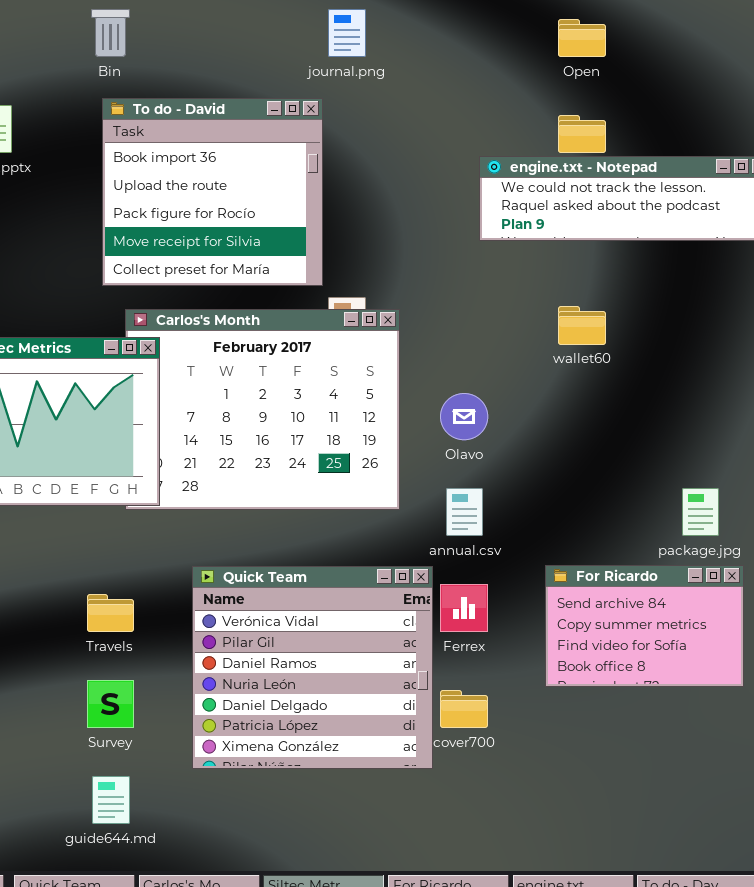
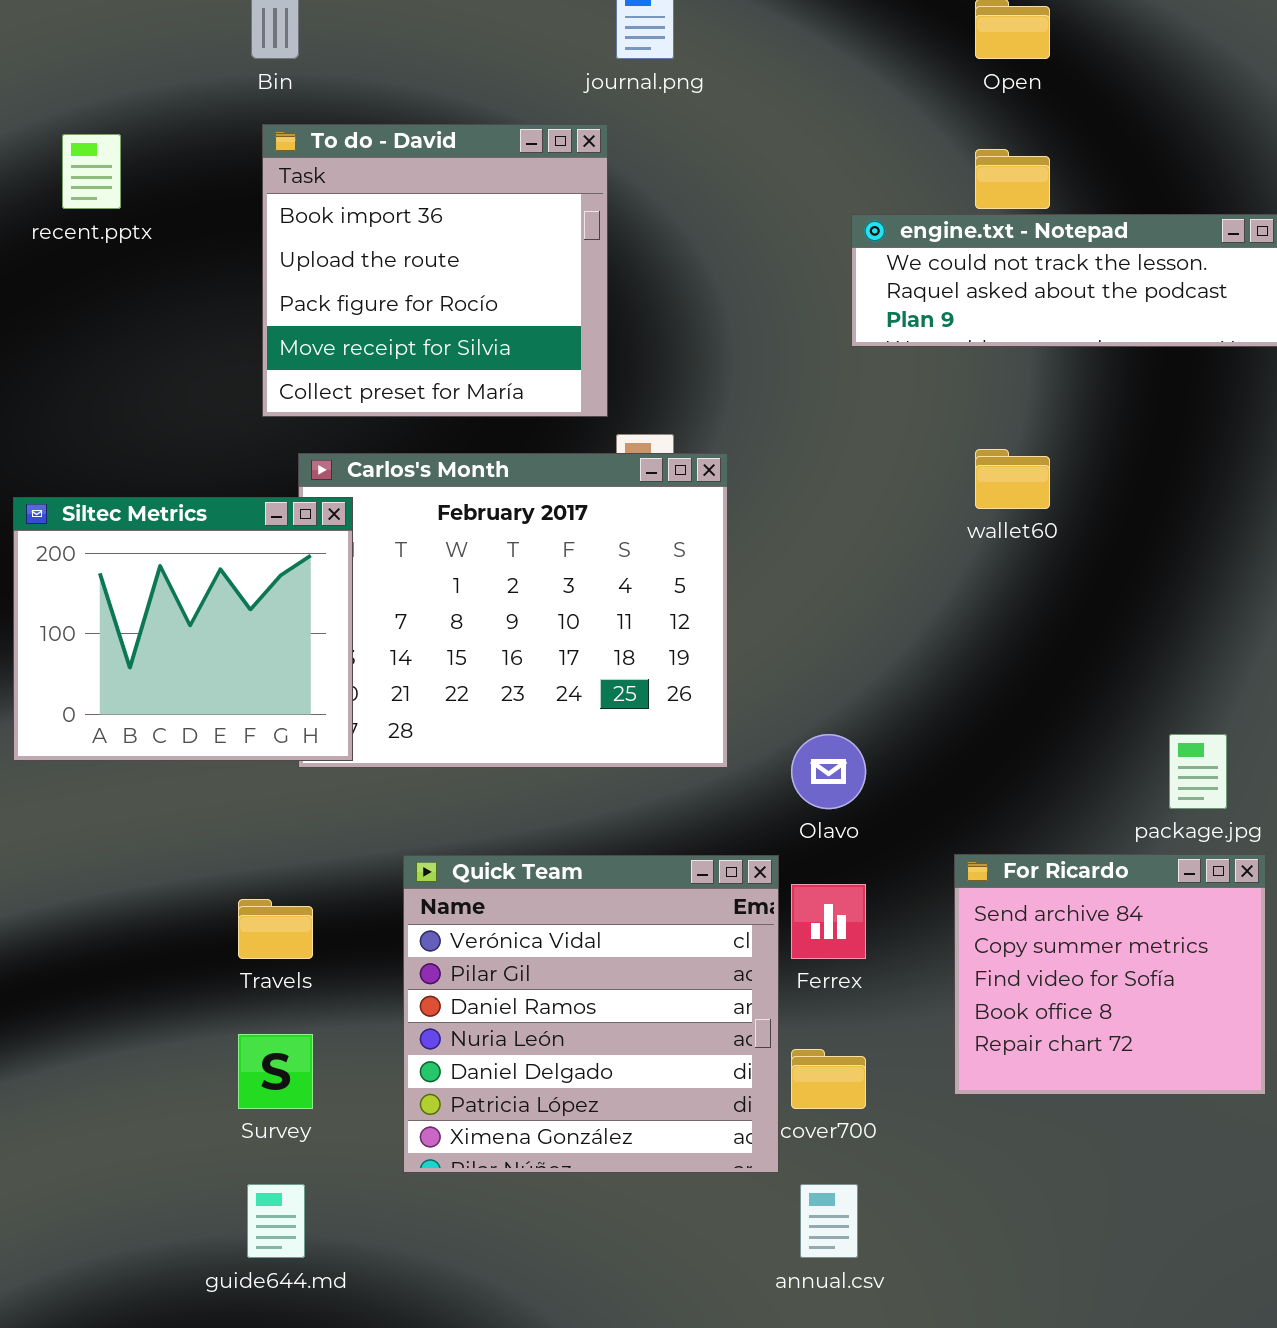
Olavo: [440,393,488,440] -> [791,734,866,809], moved
annual.csv: [446,488,483,536] -> [800,1184,858,1258], moved
For Ricardo: [545,565,744,687] -> [954,854,1266,1095], resized

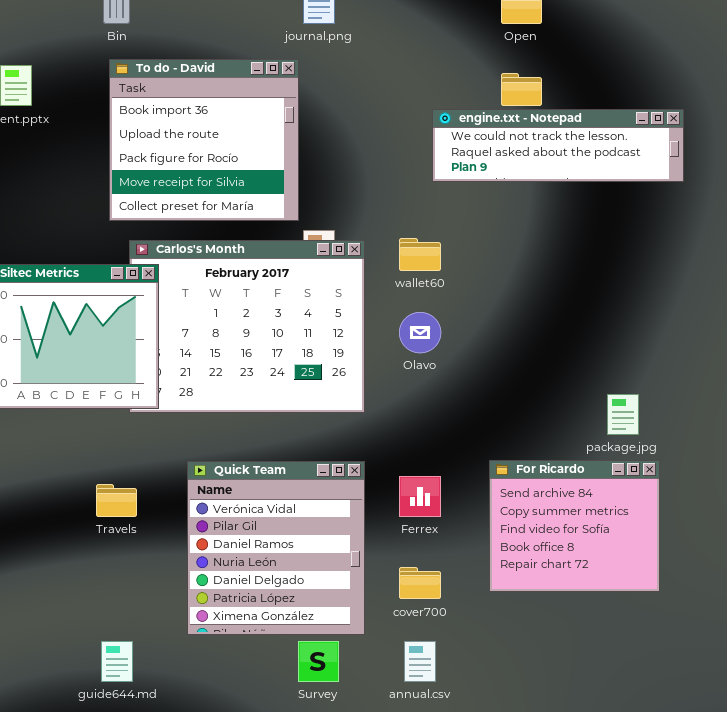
wallet60: [975,449,1050,509] -> [399,238,441,271], moved
Olavo: [791,734,866,809] -> [399,312,441,353], moved
Quick Team: [403,855,779,1173] -> [187,461,365,635], resized
Survey: [238,1034,313,1109] -> [298,641,339,682], moved

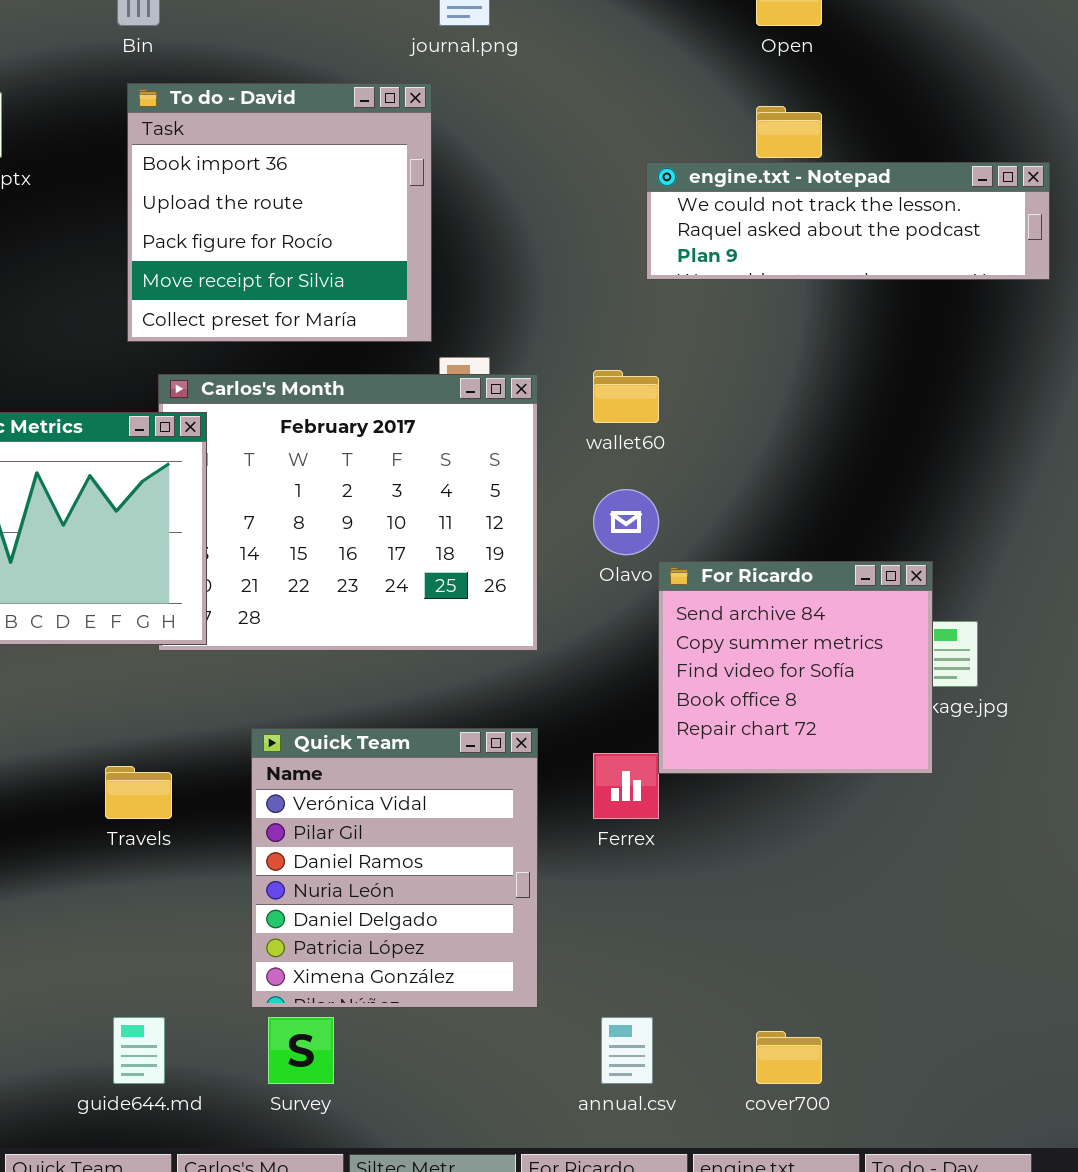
For Ricardo: [489,460,660,592] -> [658,561,933,774], moved
cover700: [399,567,441,599] -> [756,1031,822,1084], moved
Survey: [298,641,339,682] -> [268,1017,334,1084], moved

